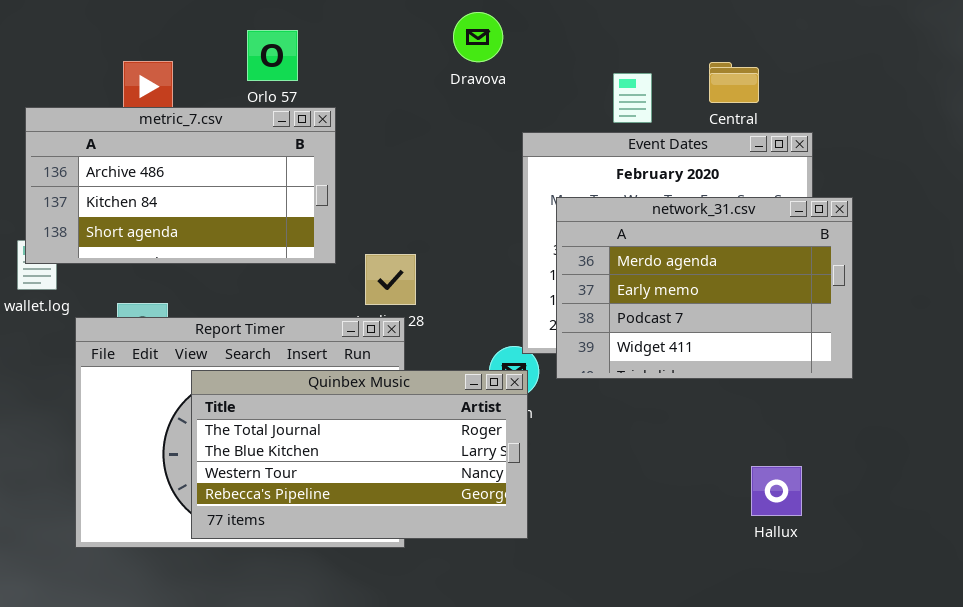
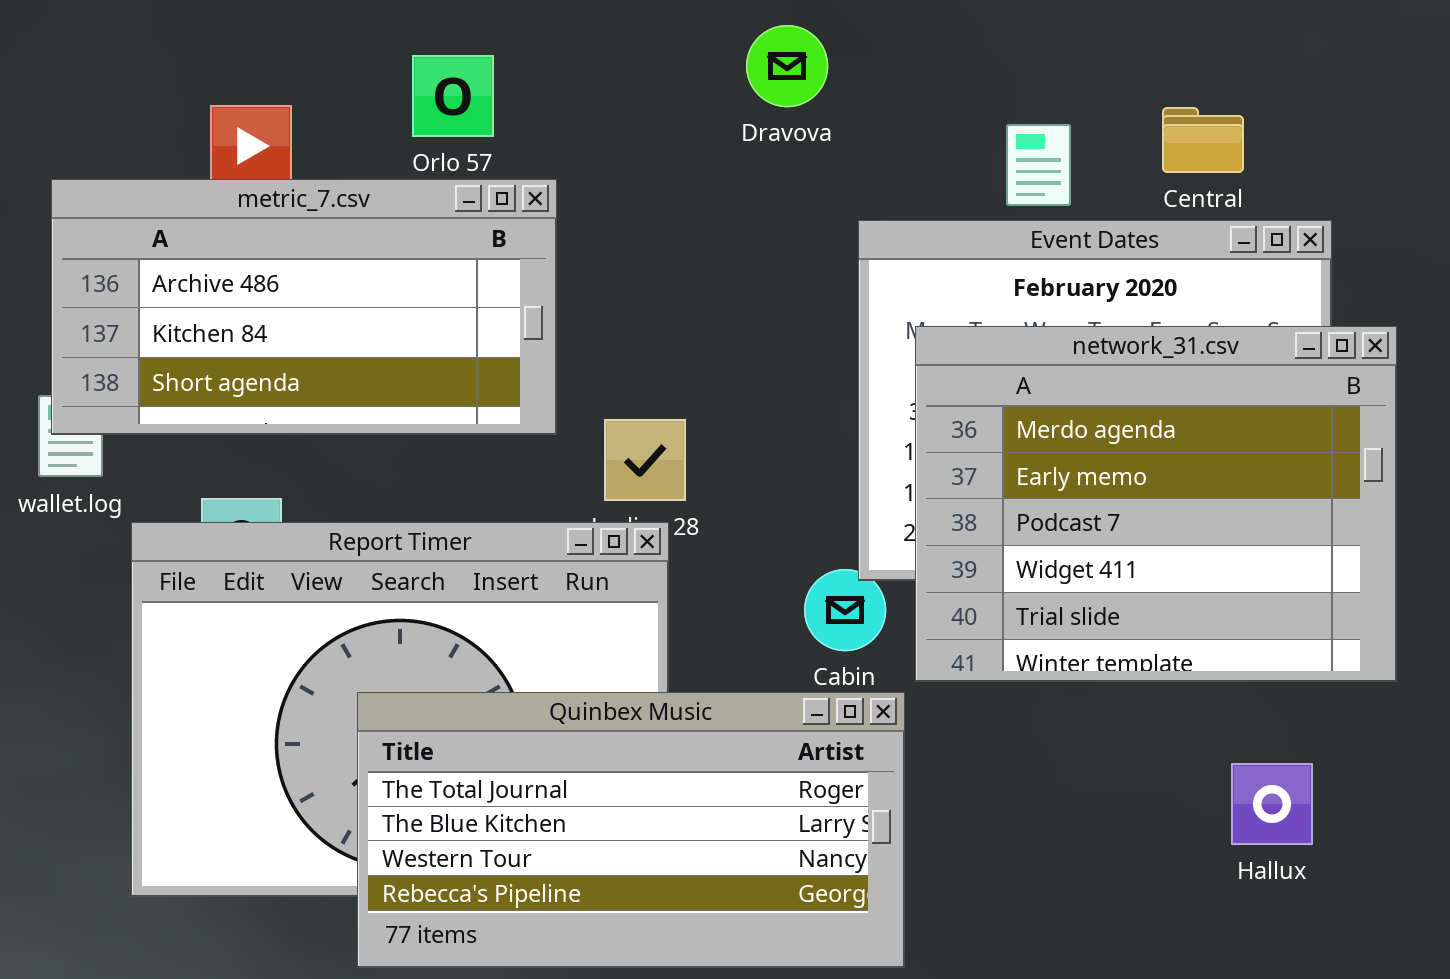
network_31.csv: [556,197,853,379] -> [915,326,1397,682], resized
Quinbex Music: [191,370,528,539] -> [357,692,905,968], moved

